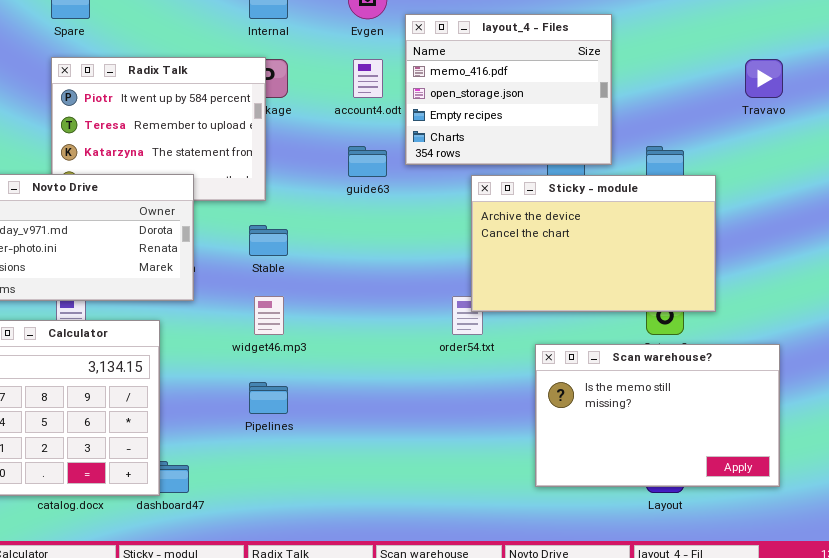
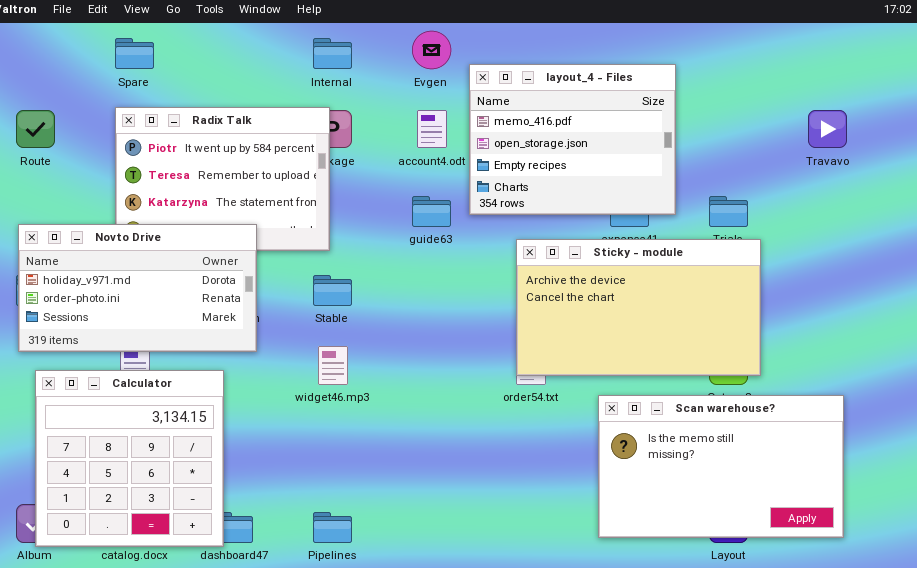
Sticky - module: [471,175,716,312] -> [516,239,761,376], moved
Pipelines: [249,382,288,414] -> [313,512,352,543], moved

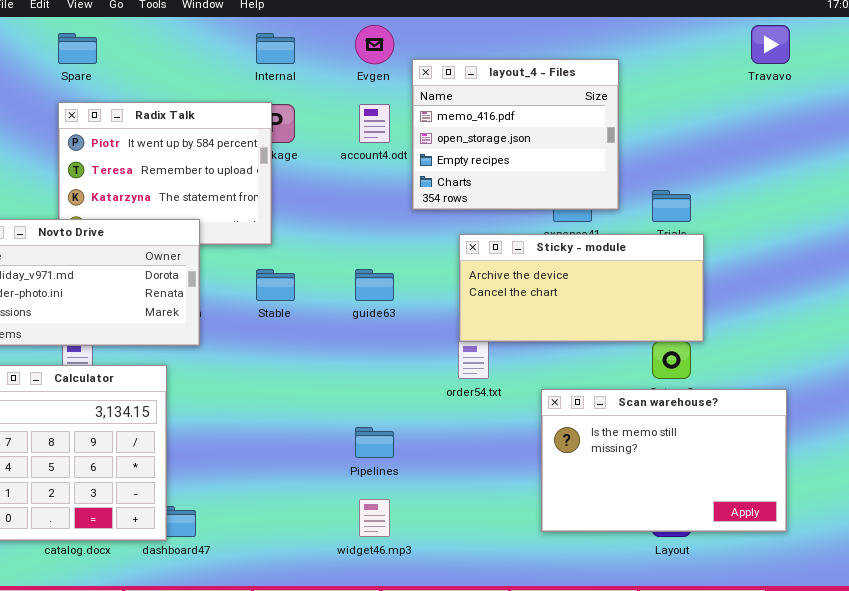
Travavo: [808,110,847,148] -> [751,25,790,64], moved
guide63: [412,196,451,227] -> [355,269,394,301], moved
Sticky - module: [516,239,761,376] -> [459,234,704,342], resized
widget46.mp3: [318,346,348,385] -> [359,499,390,537], moved
Pipelines: [313,512,352,543] -> [355,427,394,458], moved

